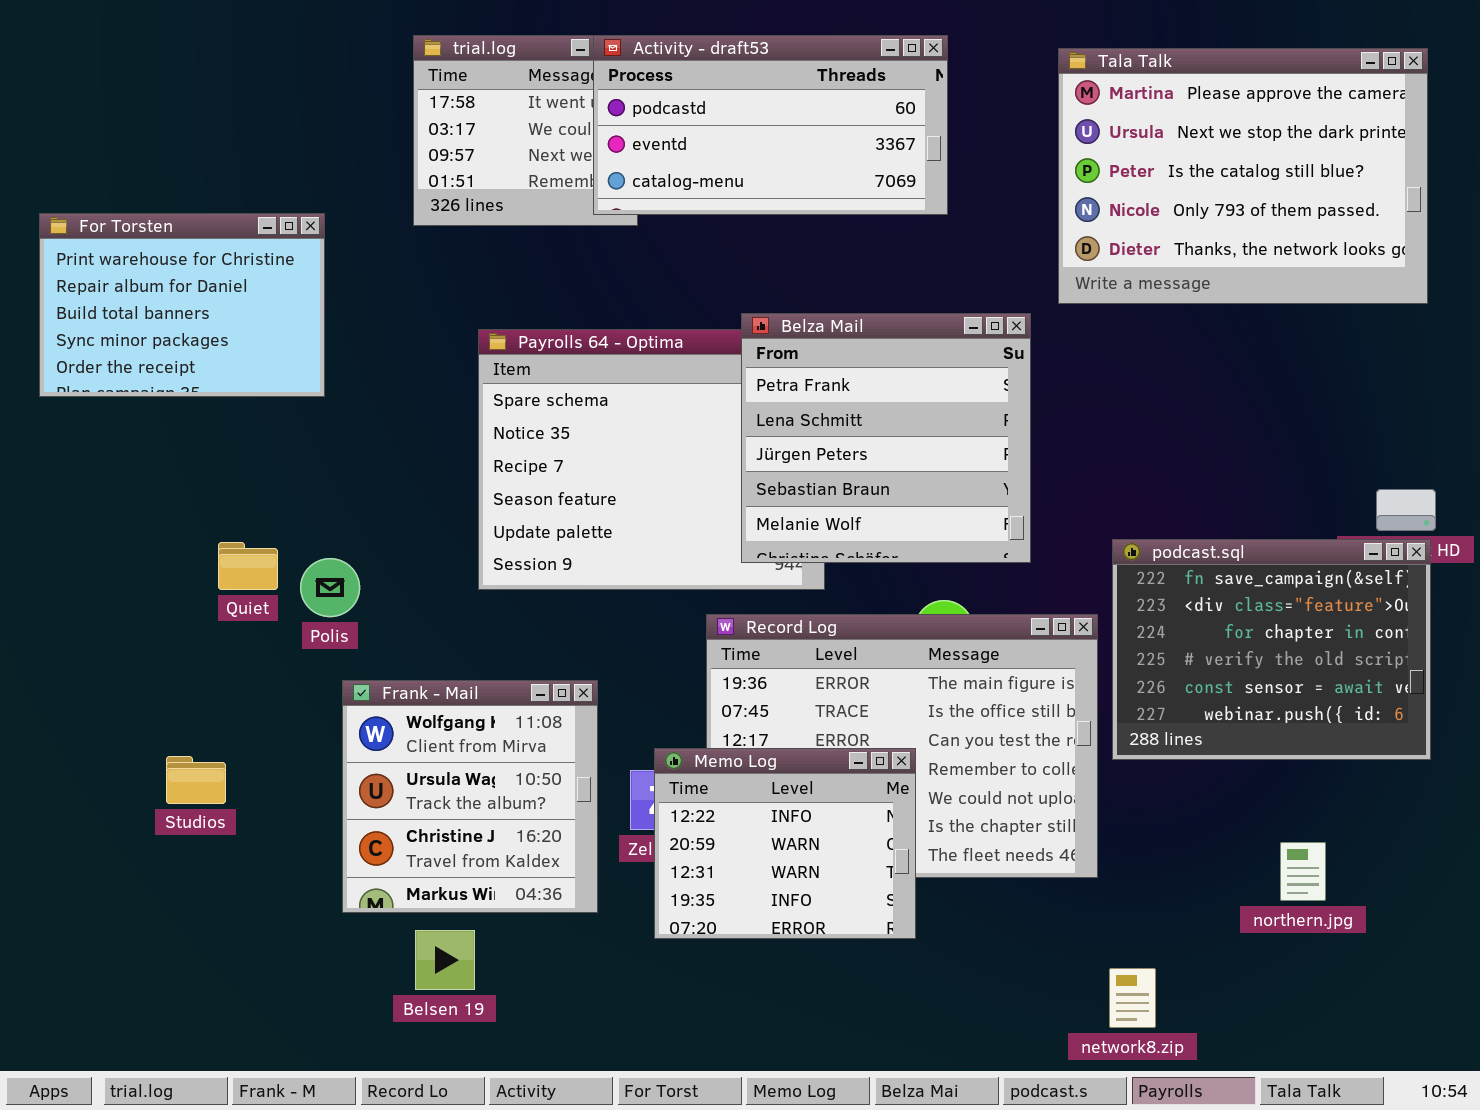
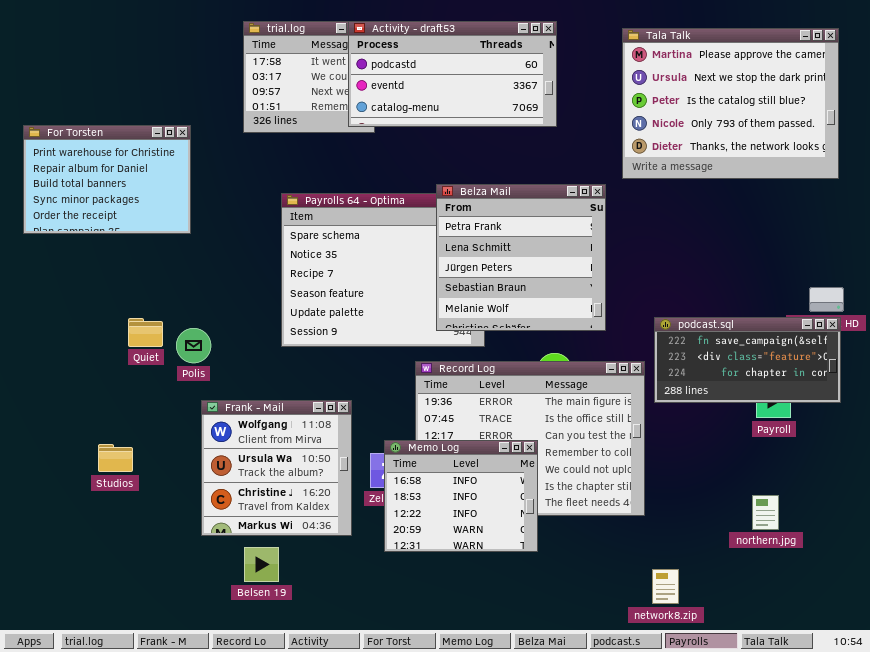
podcast.sql: [1112,539,1431,760] -> [654,317,841,403], resized
Memo Log: [654,748,916,939] -> [384,440,538,552], scrolled up 2 rows

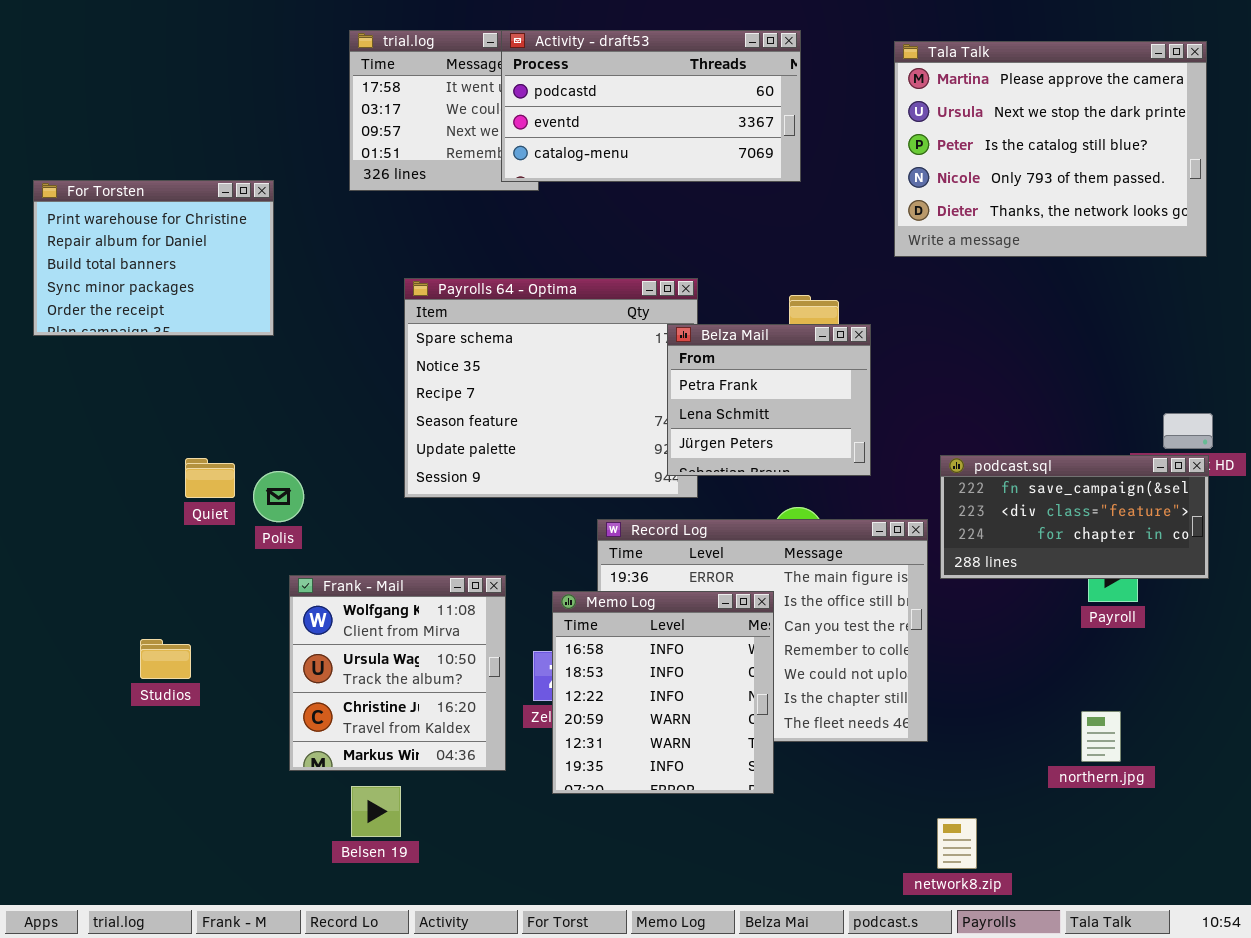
Belza Mail: [436,184,606,331] -> [667,324,871,476], resized
Memo Log: [384,440,538,552] -> [552,591,774,794], resized

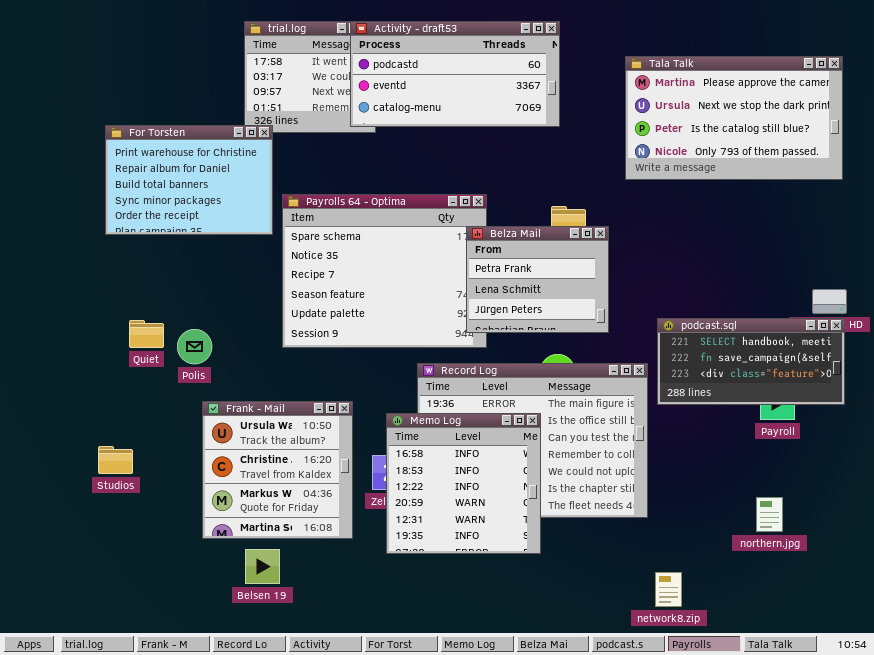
Tala Talk: [894,41,1207,257] -> [625,56,843,180], resized
For Torsten: [33,180,274,336] -> [105,125,273,235], moved
podcast.sql: [940,455,1209,579] -> [657,318,845,405], scrolled up 1 row
Frank - Mail: [289,575,506,771] -> [202,401,353,539], scrolled down 1 row

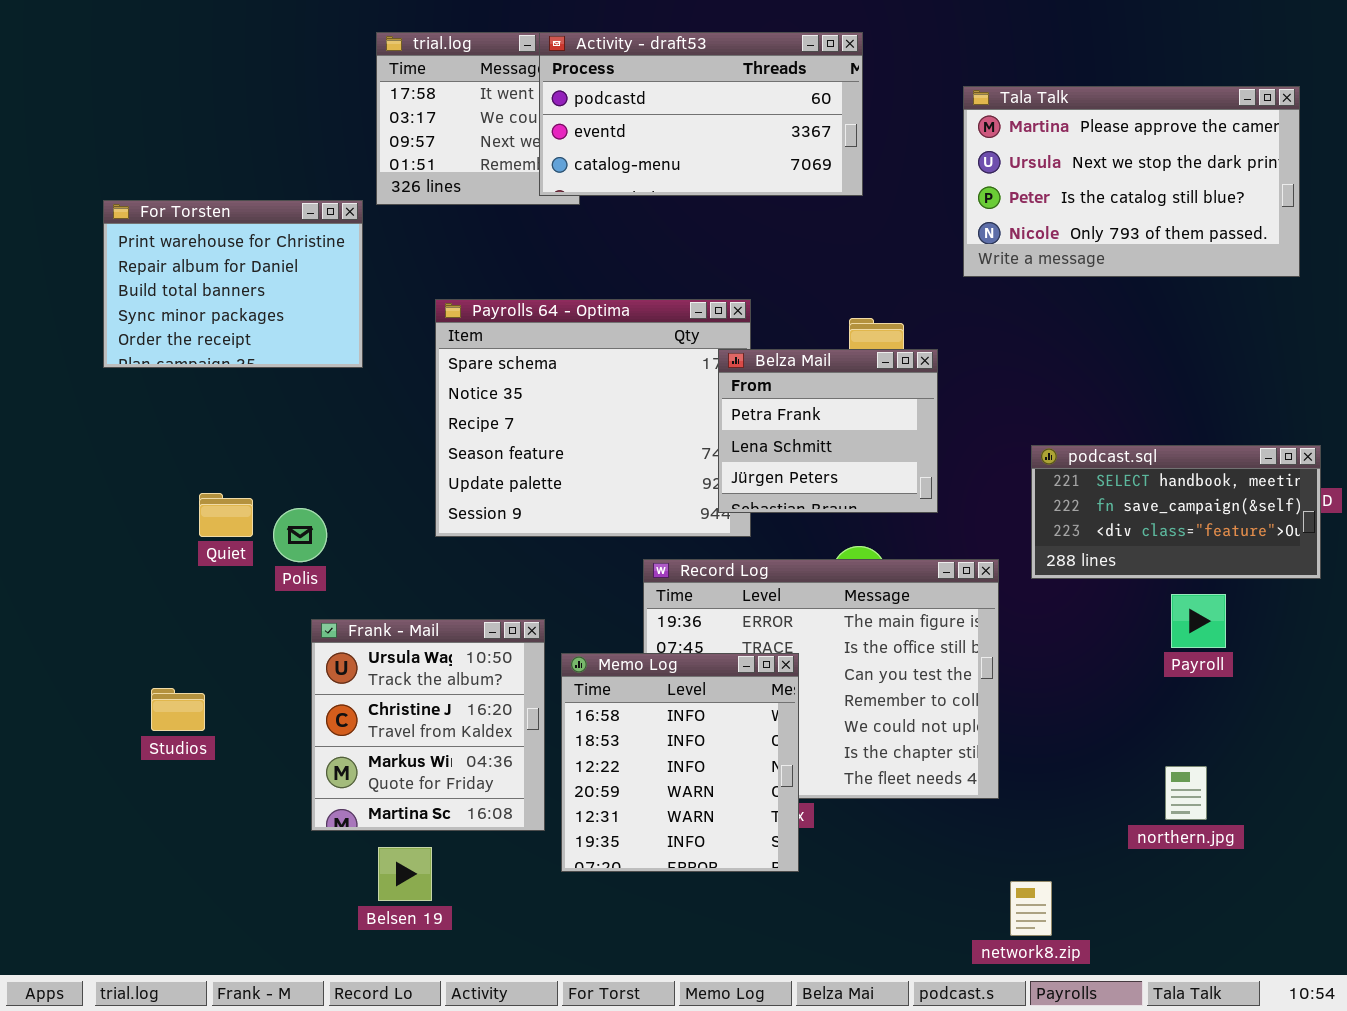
For Torsten: [105,125,273,235] -> [103,200,363,368], moved
podcast.sql: [657,318,845,405] -> [1031,445,1321,579], moved
Memo Log: [386,413,541,554] -> [561,653,799,872], moved

